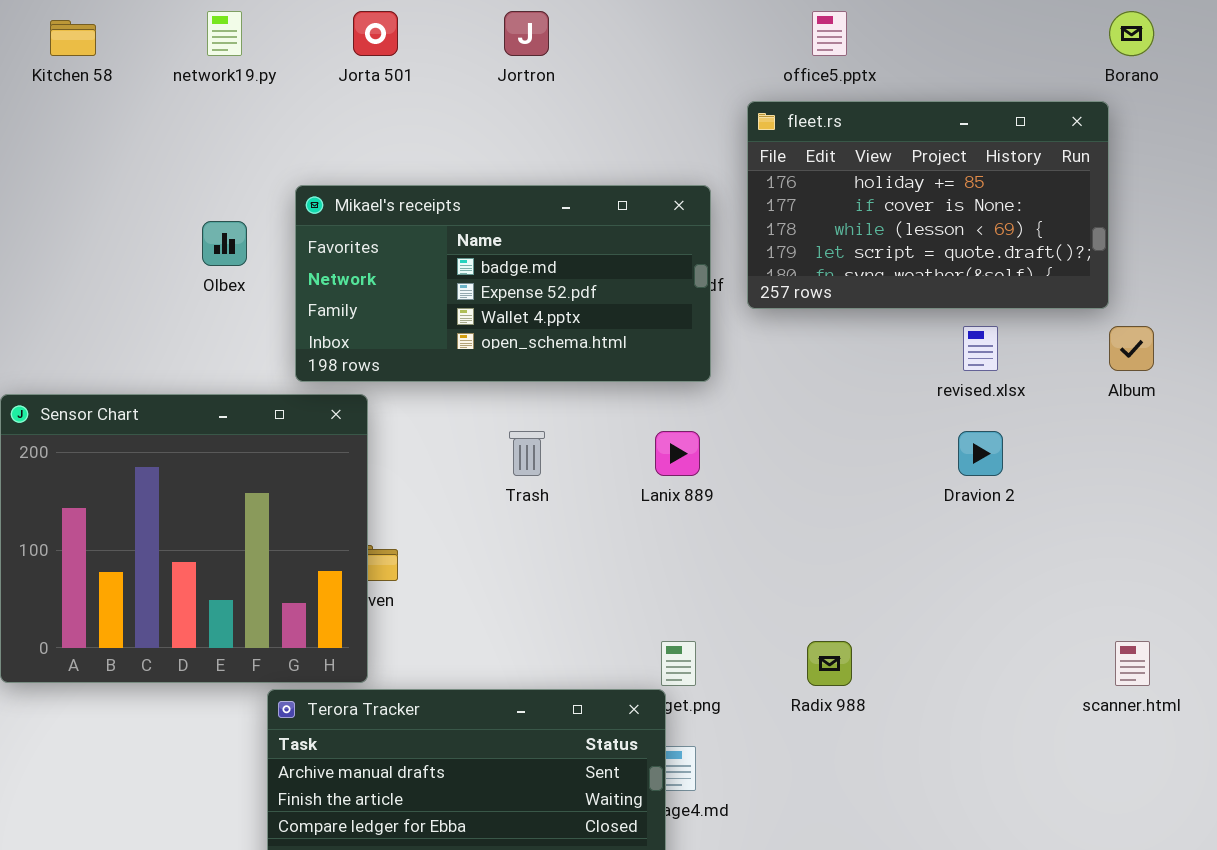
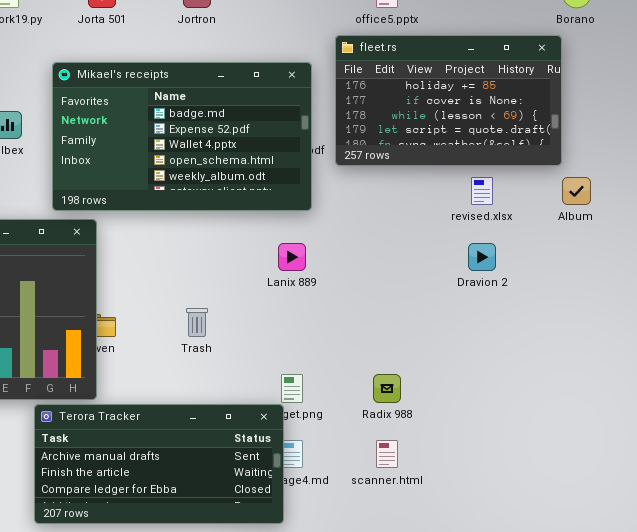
Mikael's receipts: [295,185,711,382] -> [52,62,312,211], resized
Trash: [509,431,545,476] -> [186,308,208,337], moved
scanner.html: [1115,641,1150,686] -> [376,440,398,468], moved

